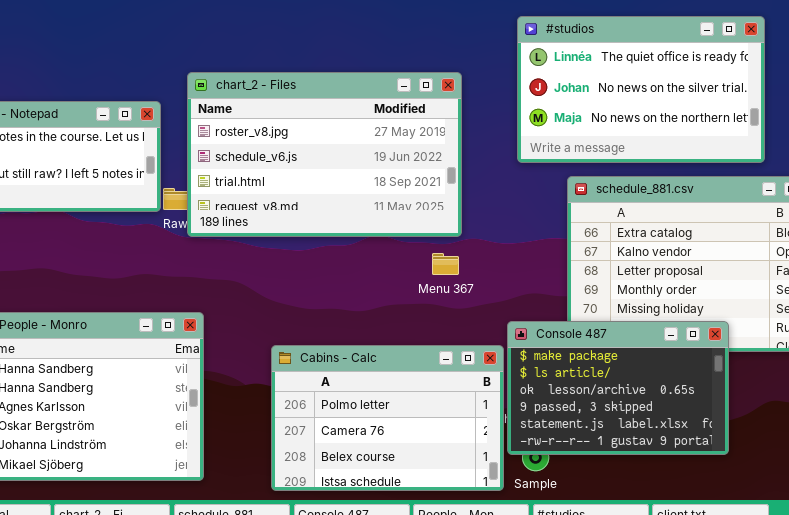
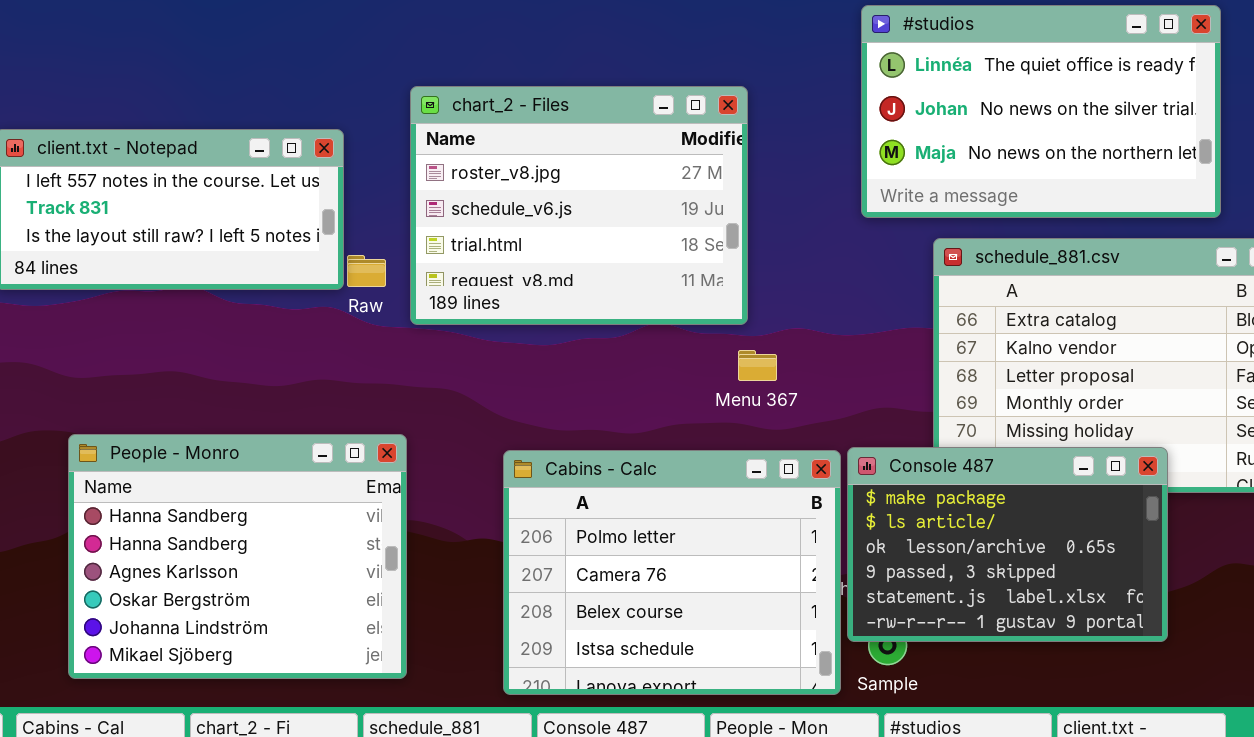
chart_2 - Files: [187,72,462,237] -> [410,86,748,325], moved, resized
Cabins - Calc: [271,345,504,491] -> [503,450,841,695], resized

